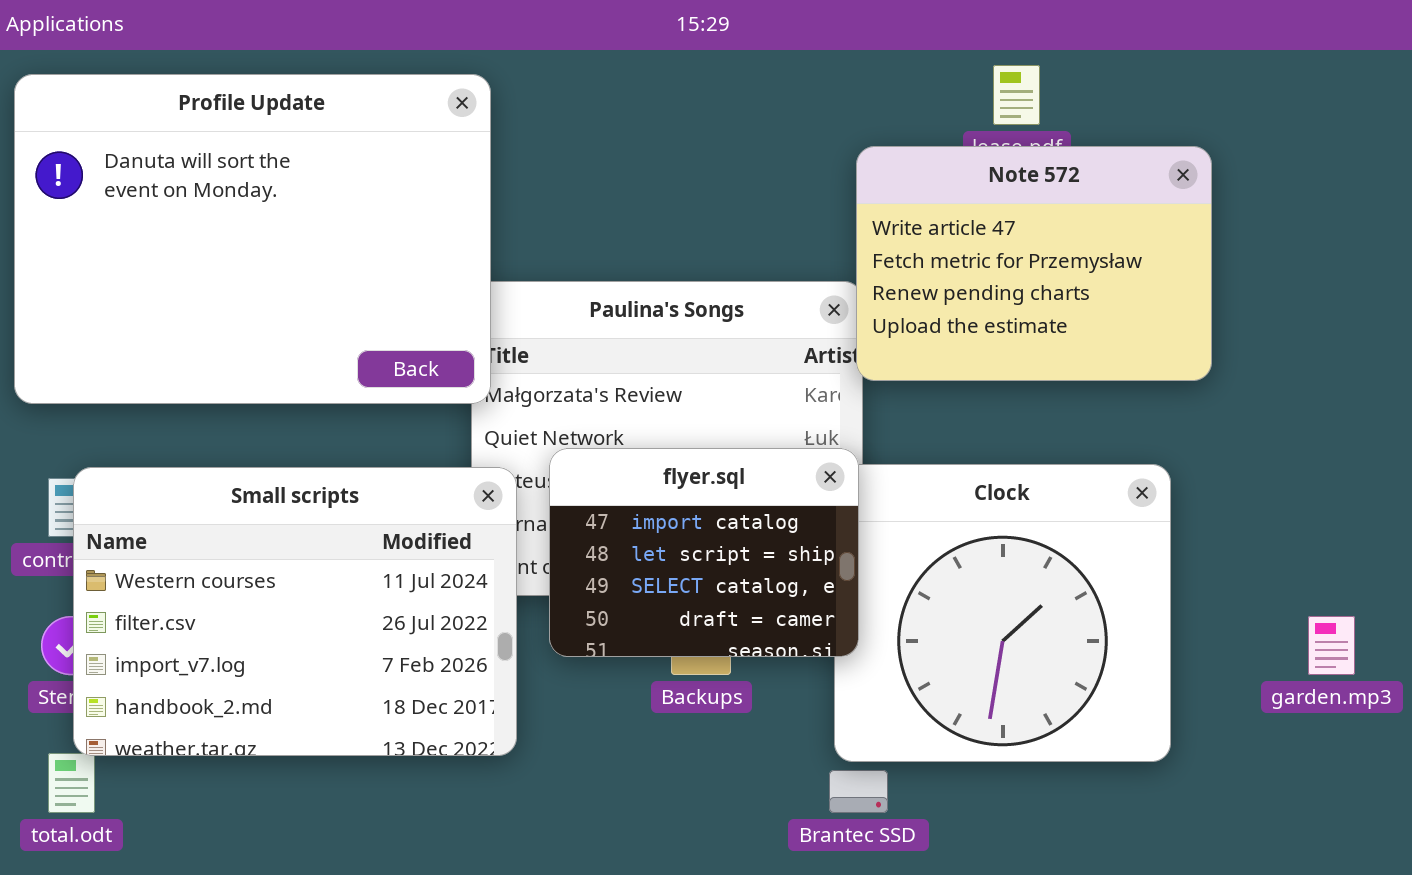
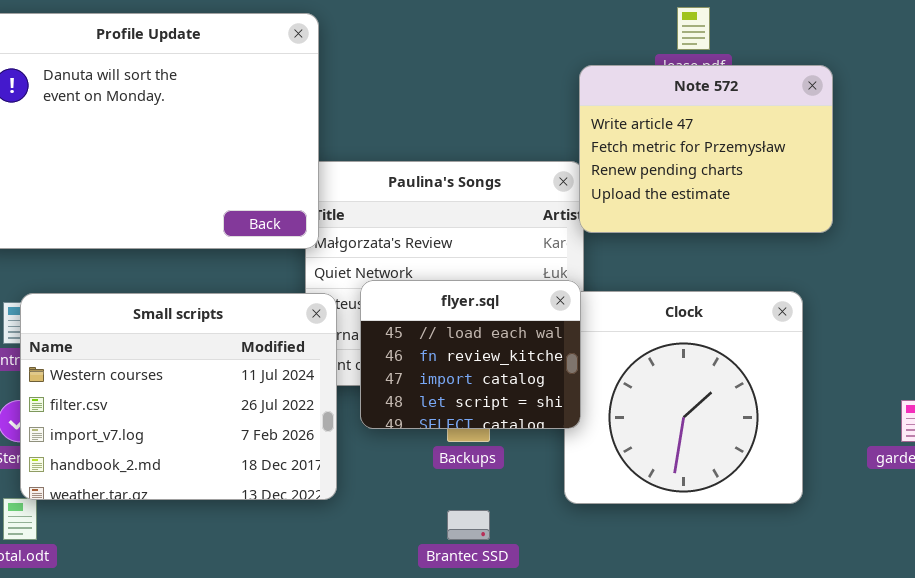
flyer.sql: [549,448,859,657] -> [360,280,581,429], scrolled up 2 rows
Brantec SSD: [829,770,888,813] -> [447,510,490,540], moved

